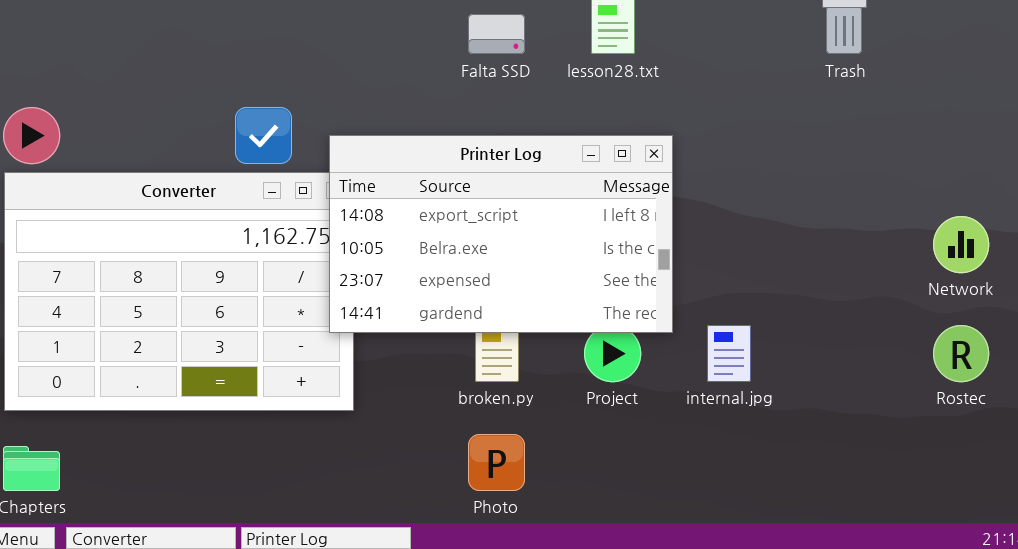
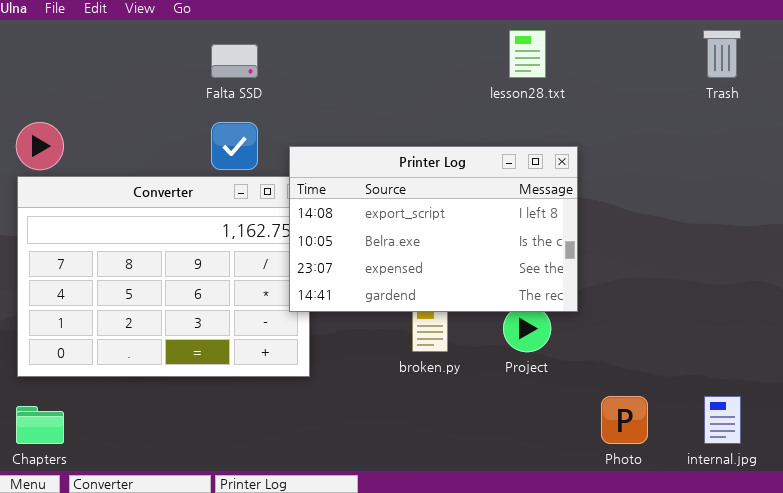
Falta SSD: [468,14,525,54] -> [211,44,258,78], moved
internal.jpg: [707,325,751,382] -> [704,396,741,444], moved
Photo: [468,434,525,491] -> [601,396,648,444], moved

